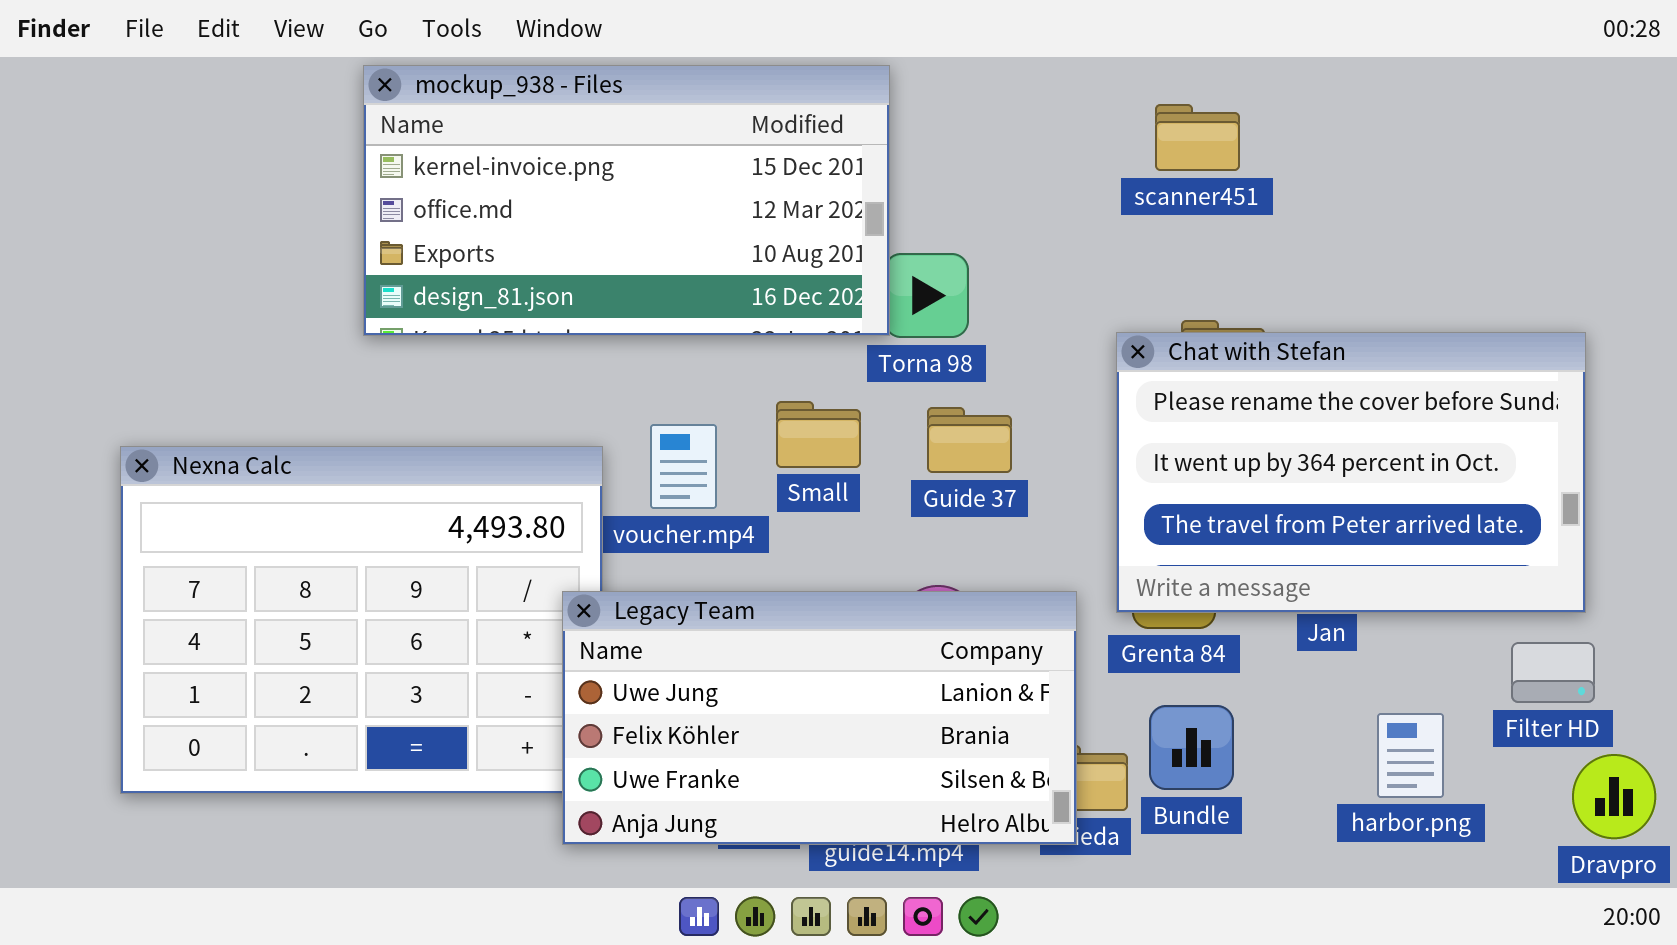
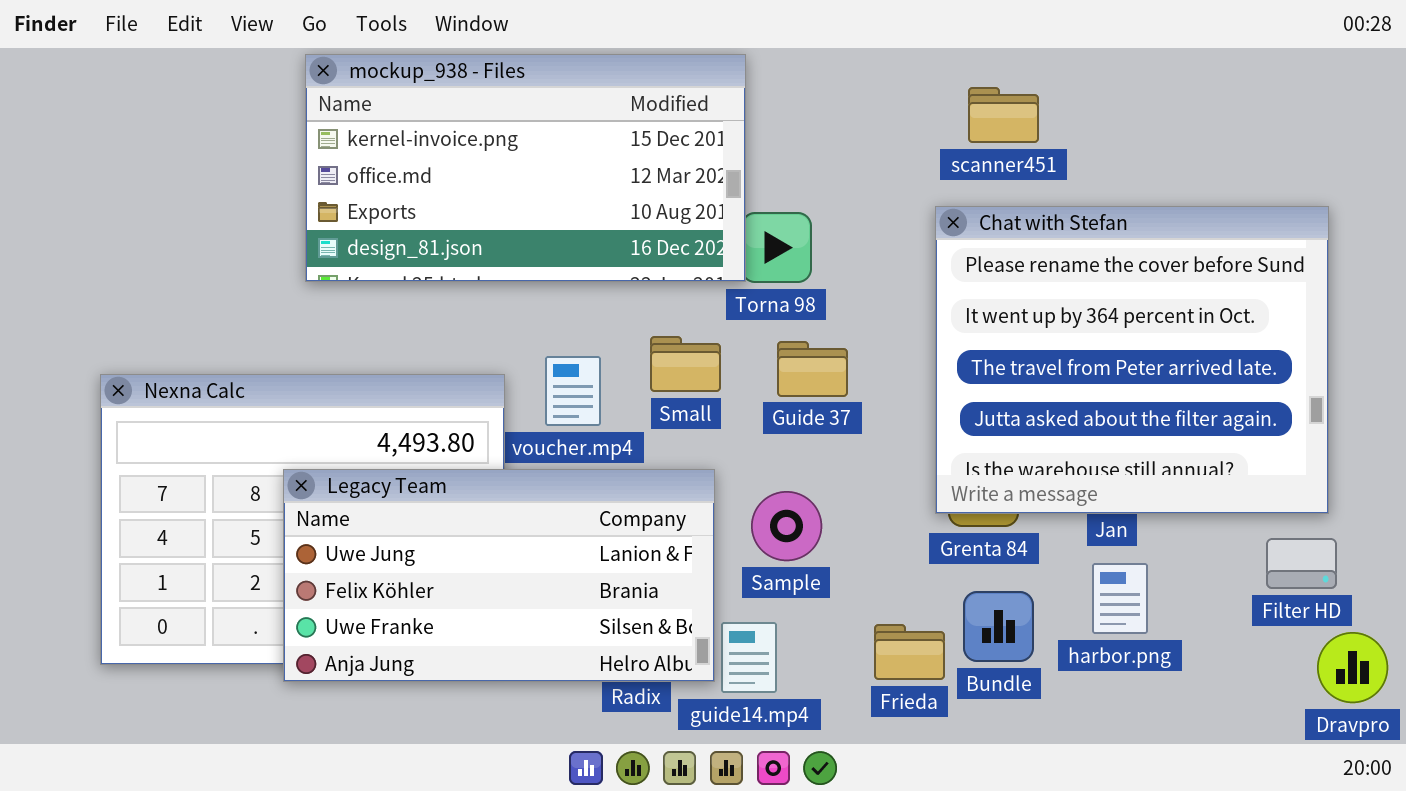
Chat with Stefan: [1116,332,1586,613] -> [935,206,1329,514], resized
Legacy Team: [562,591,1077,845] -> [283,469,715,682], moved
harbor.png: [1377,713,1444,798] -> [1092,563,1148,634], moved

